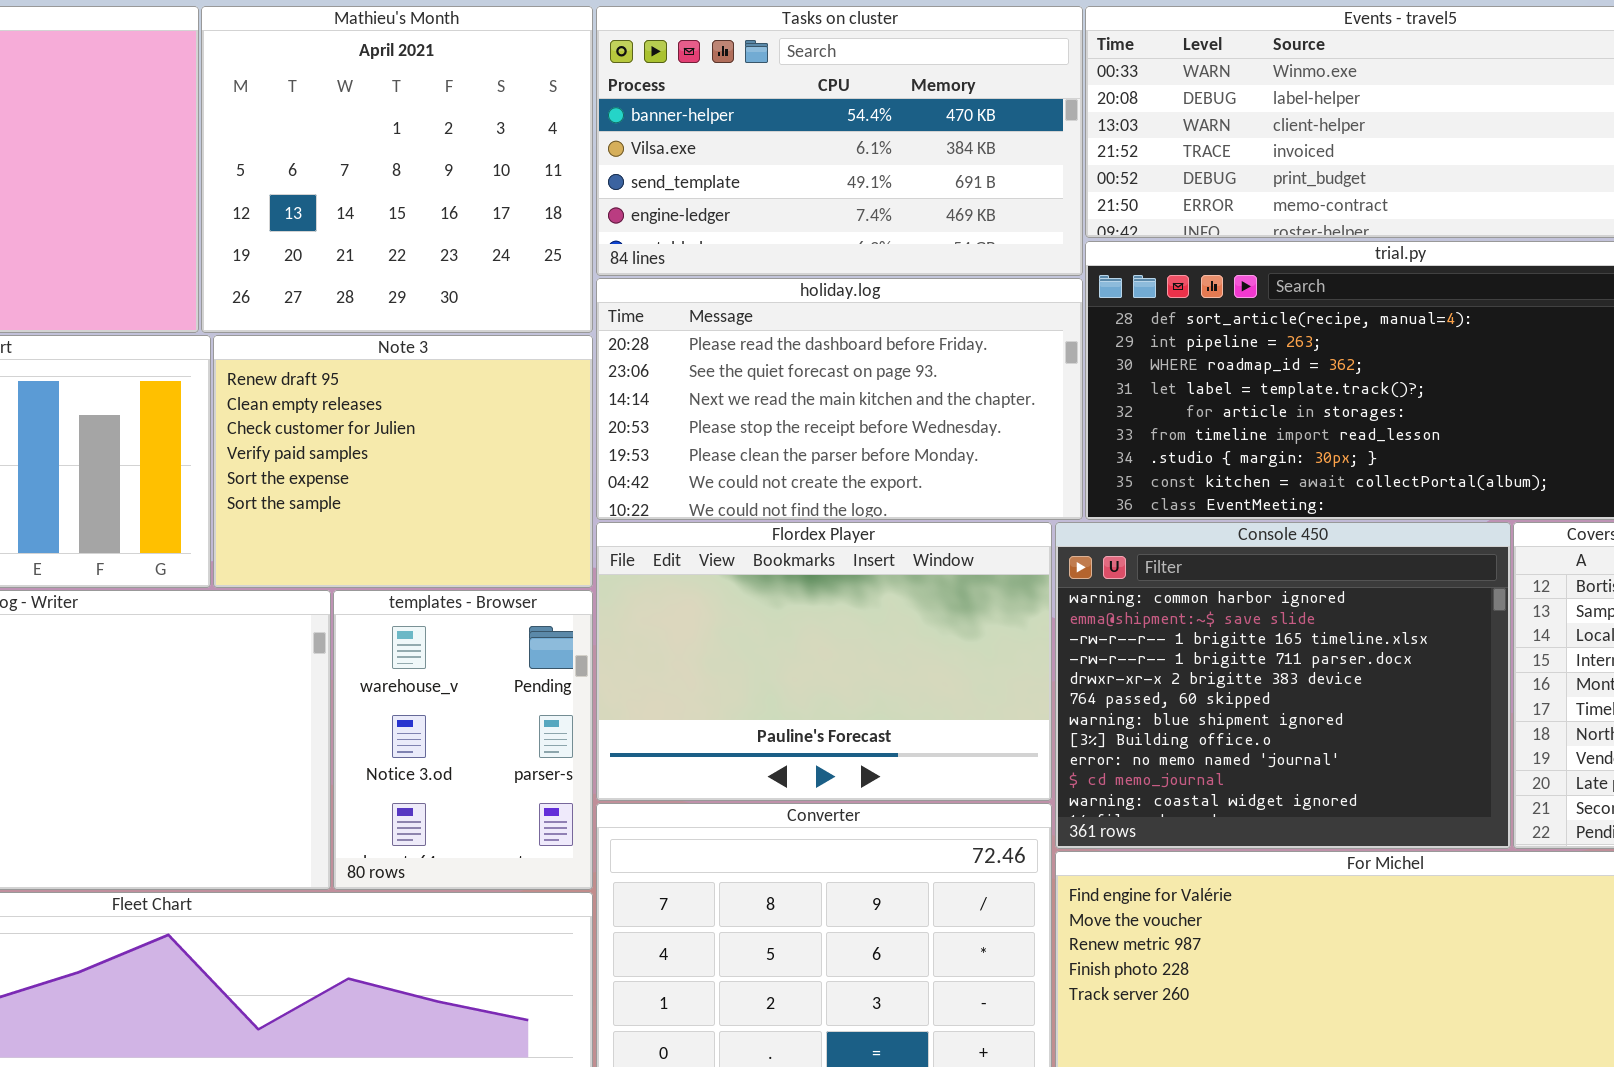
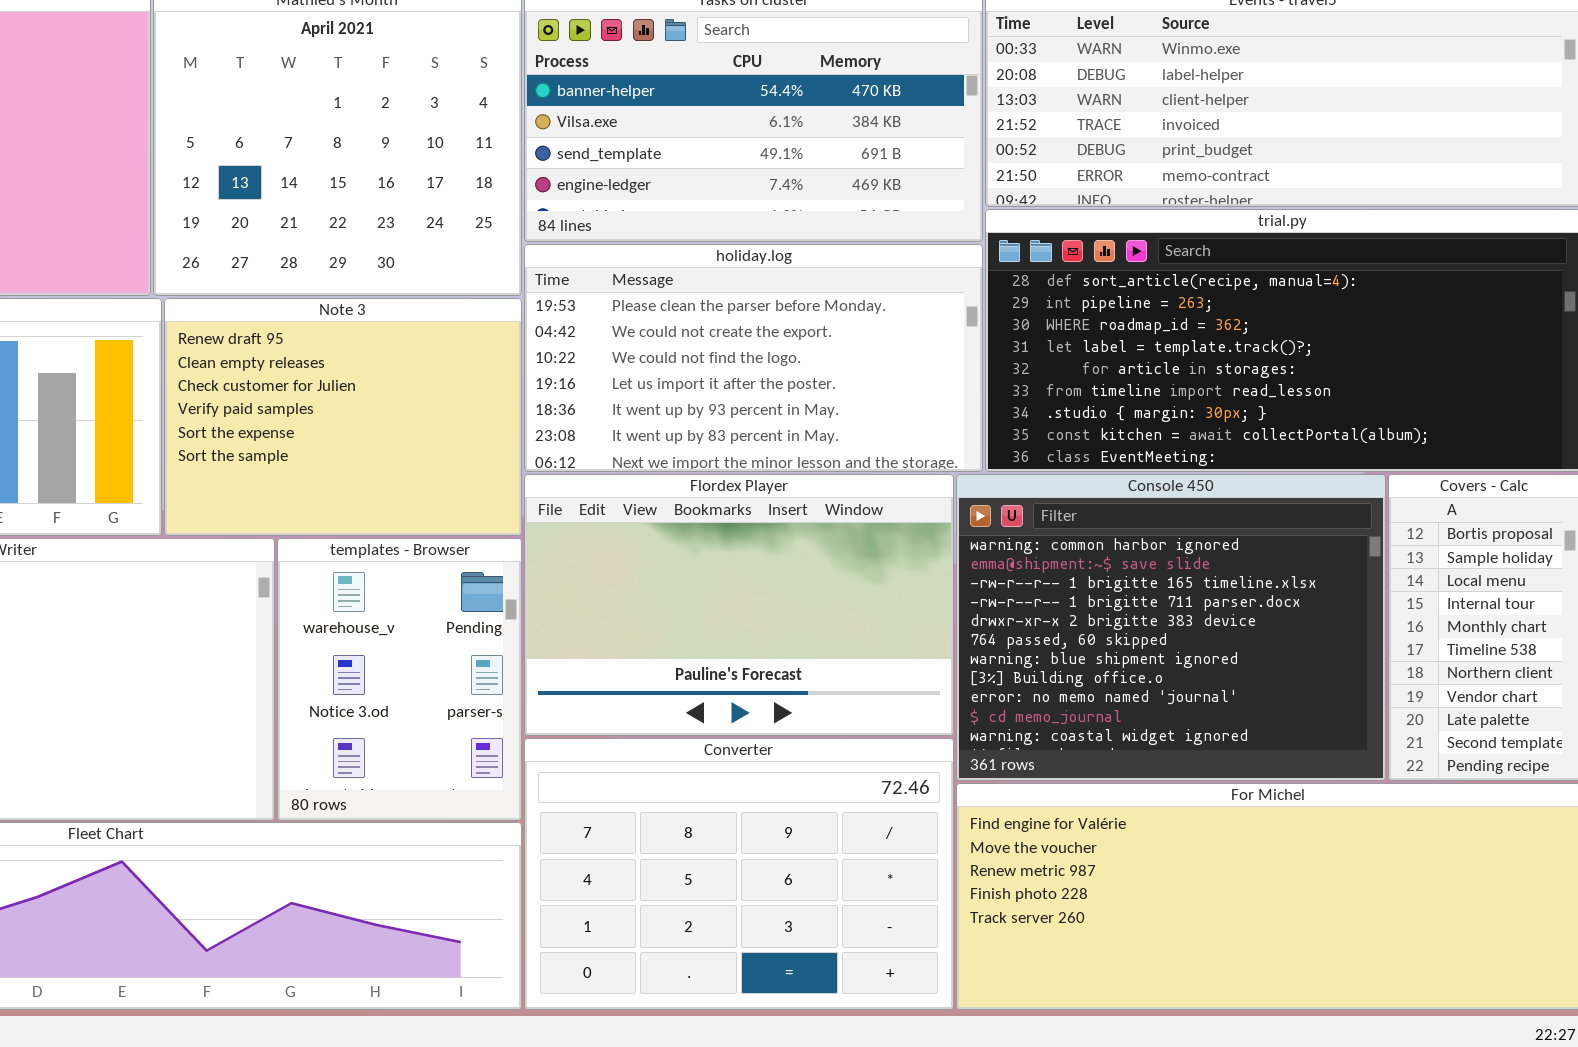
holiday.log: [596,278,1083,520] -> [524,244,983,472], scrolled down 4 rows

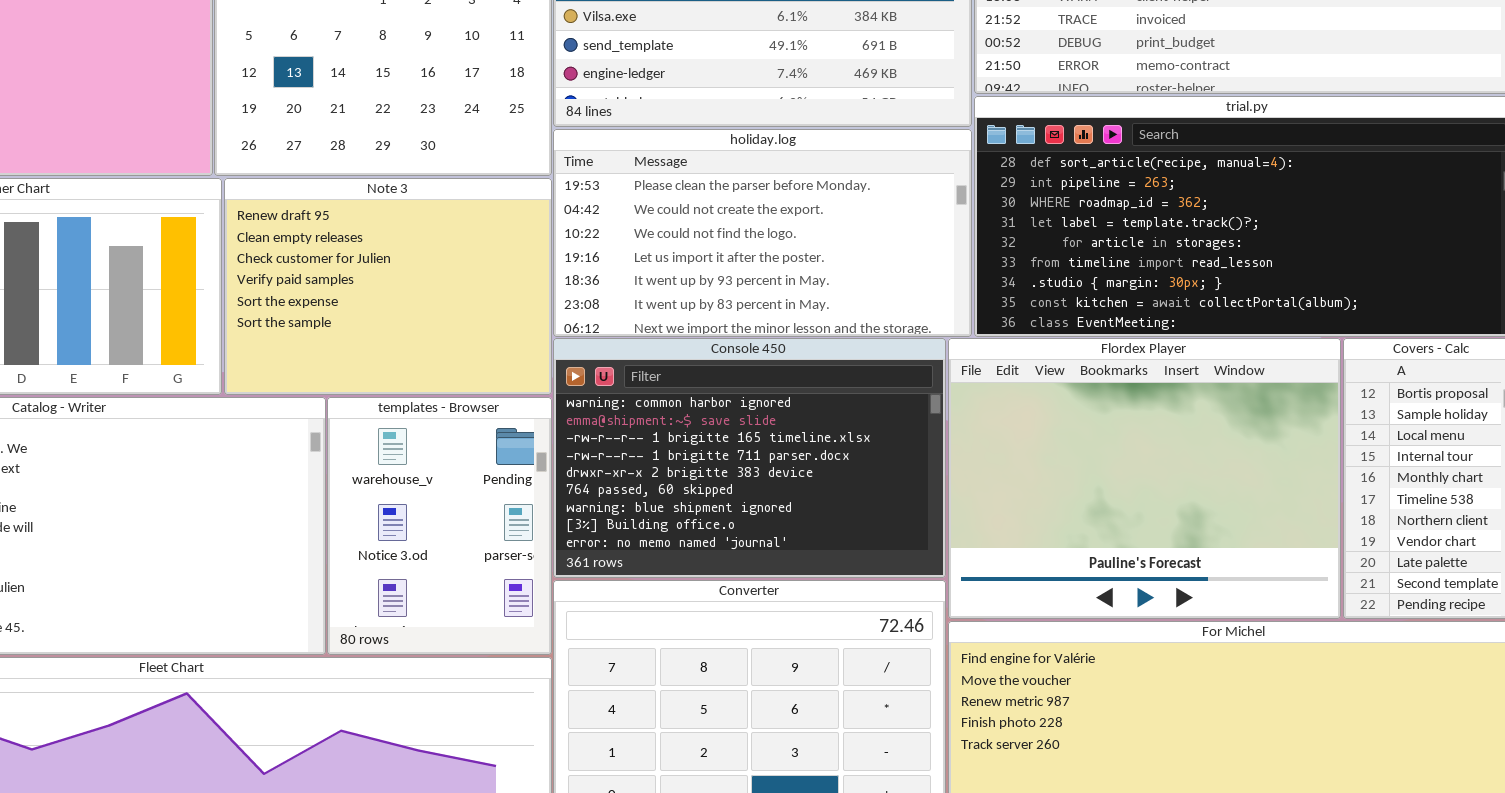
Flordex Player: [524,474,954,736] -> [948,338,1341,619], moved, resized
Console 450: [956,474,1386,781] -> [553,338,946,578], moved, resized

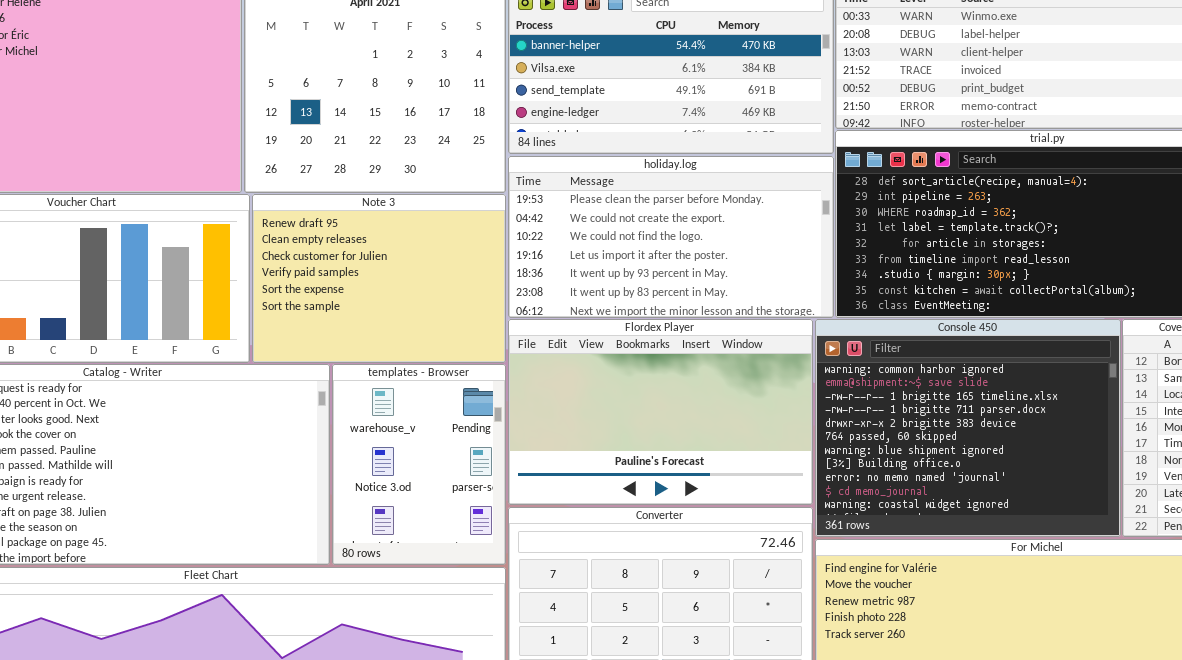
Console 450: [553,338,946,578] -> [815,319,1121,537], moved, resized
Flordex Player: [948,338,1341,619] -> [508,319,813,505], moved, resized

